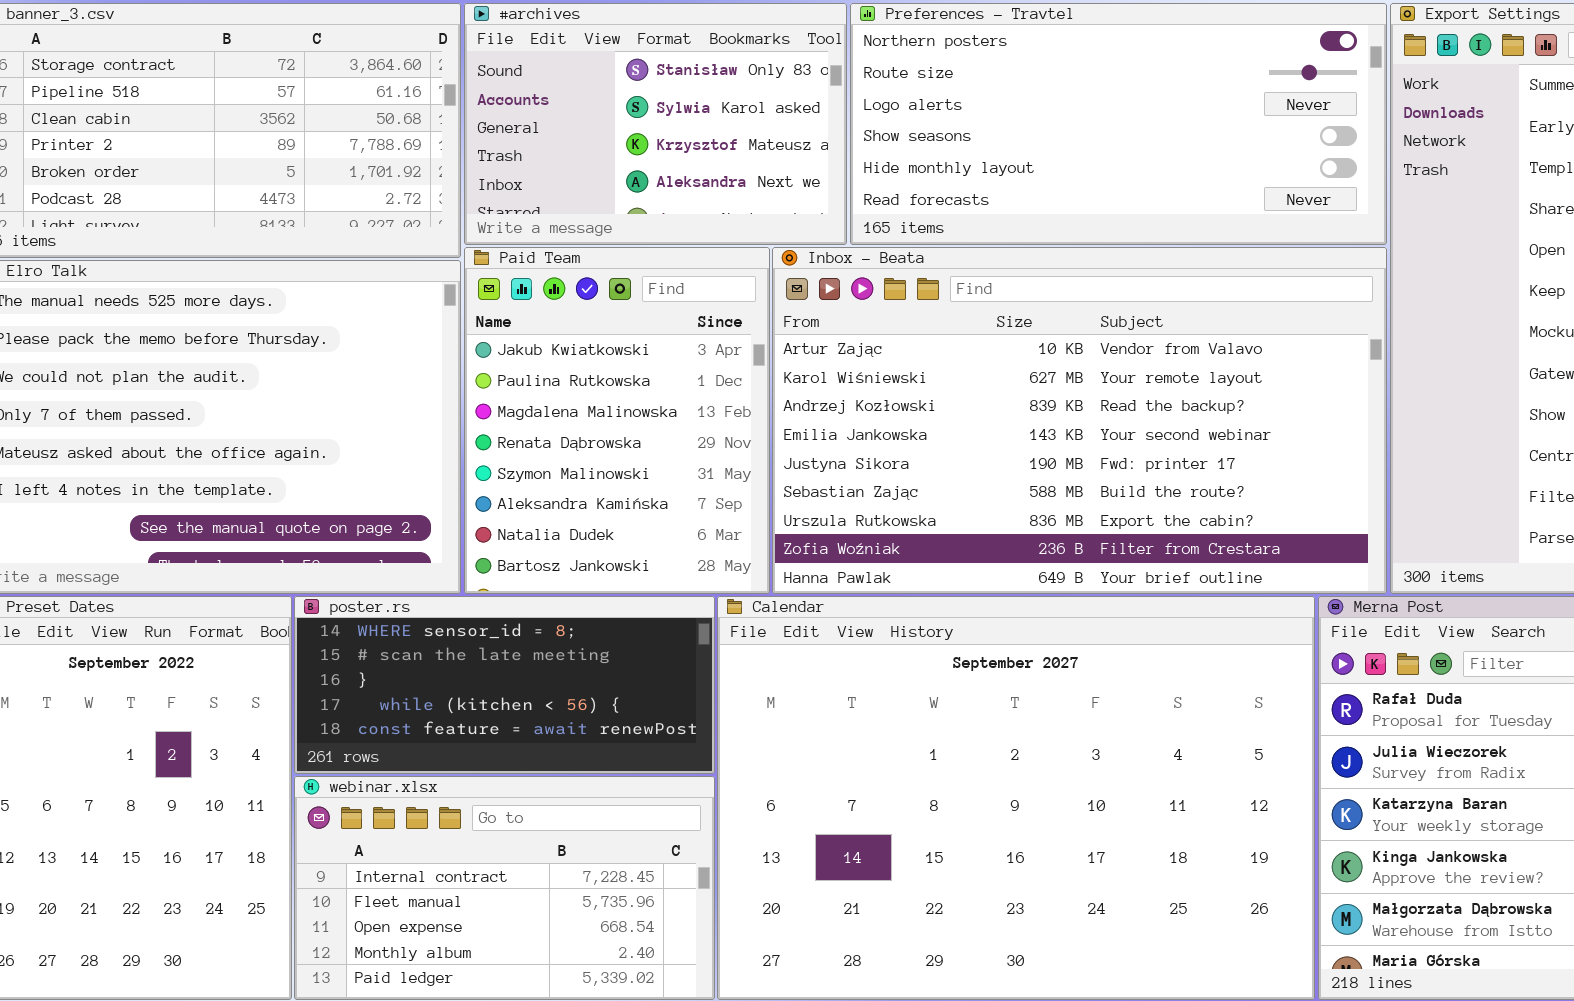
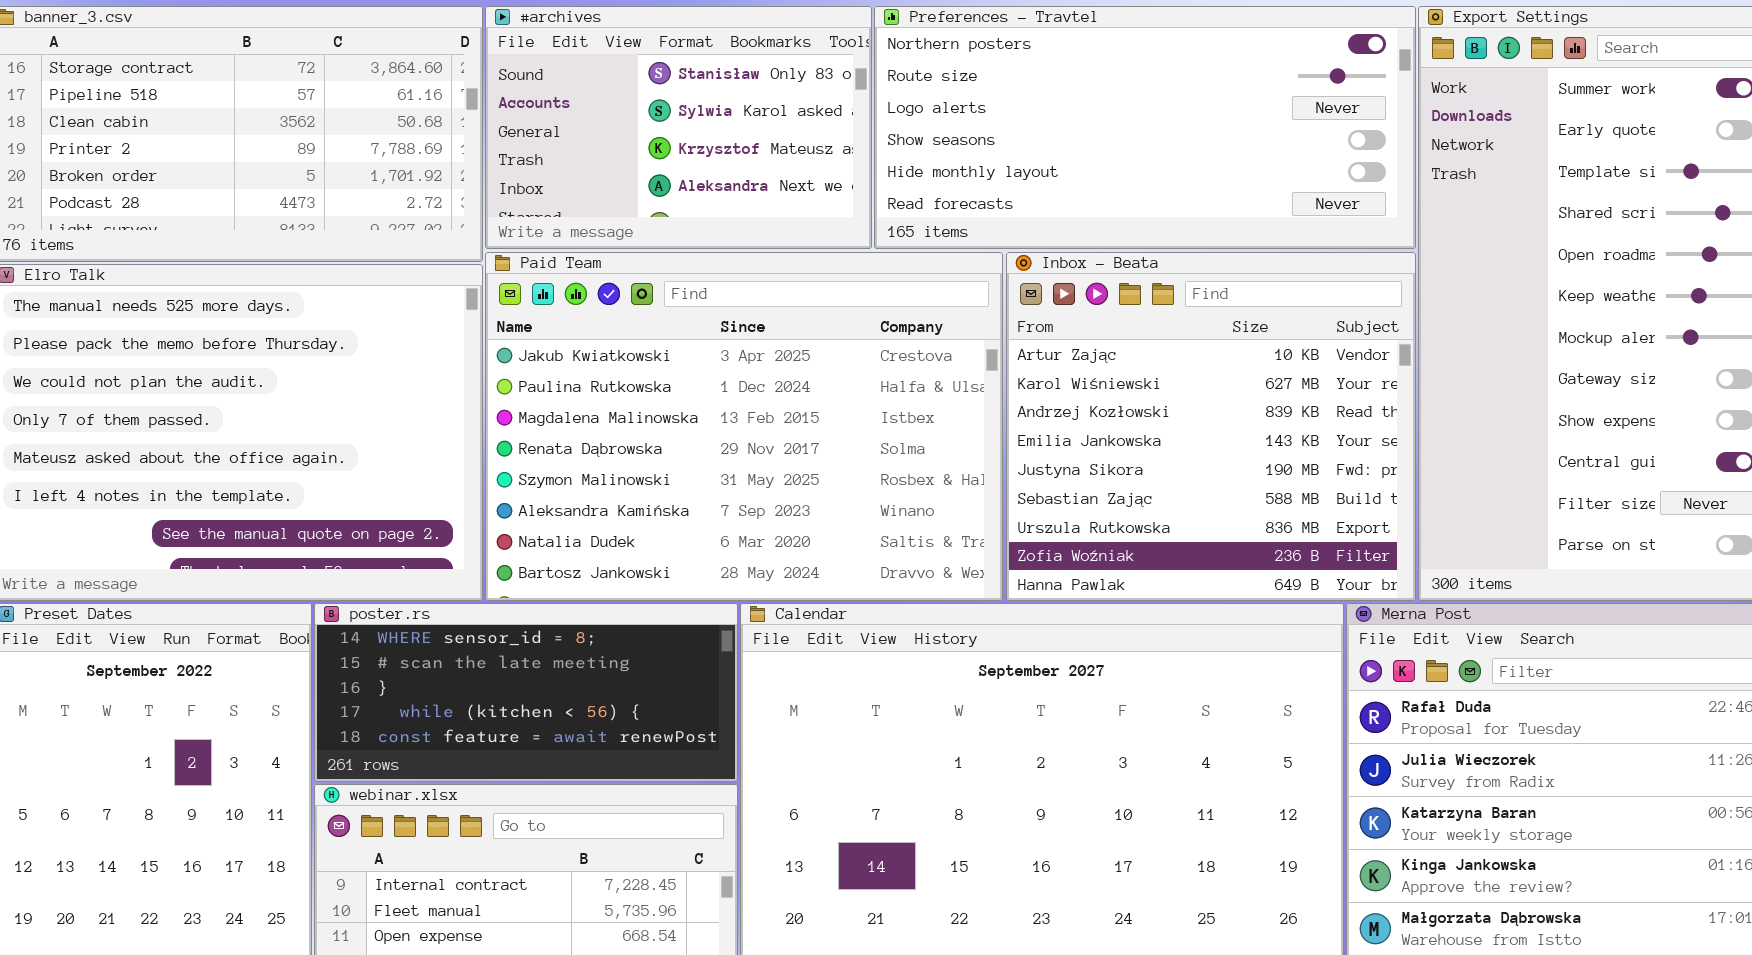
Paid Team: [464,247,770,594] -> [485,252,1003,601], resized
Inbox - Beata: [772,247,1387,594] -> [1006,252,1416,601], resized

